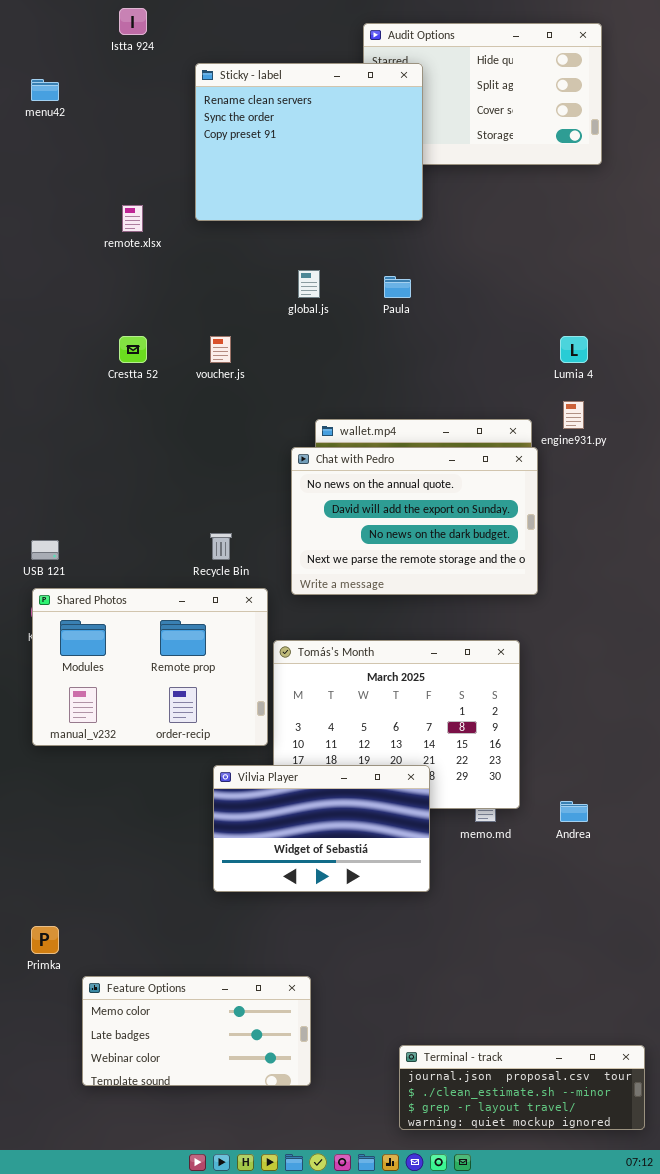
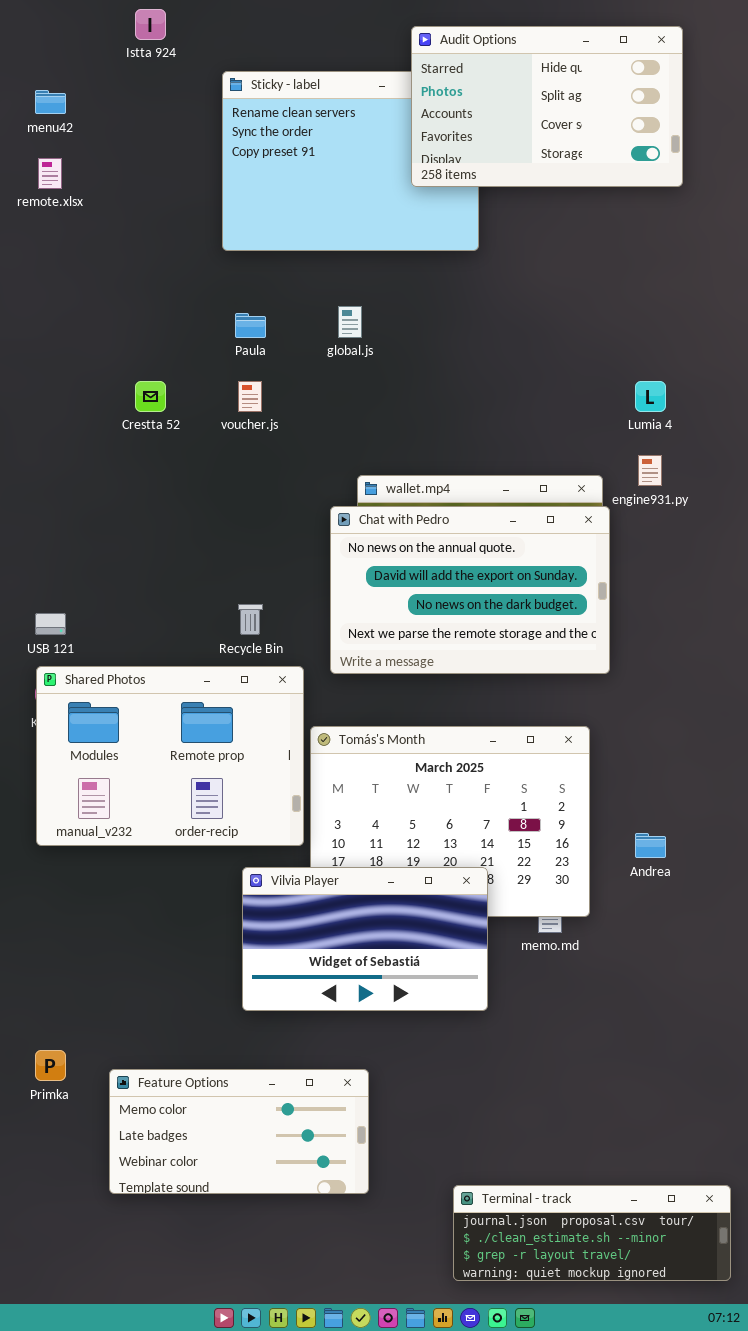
Audit Options: [363,23,602,165] -> [411,26,683,187], raised
remote.xlsx: [122,205,143,232] -> [38,158,62,189], moved
Paula: [384,276,411,298] -> [235,313,266,338], moved
Andrea: [560,801,588,822] -> [635,833,666,858], moved
Feature Options: [82,976,311,1086] -> [109,1069,369,1194], moved

